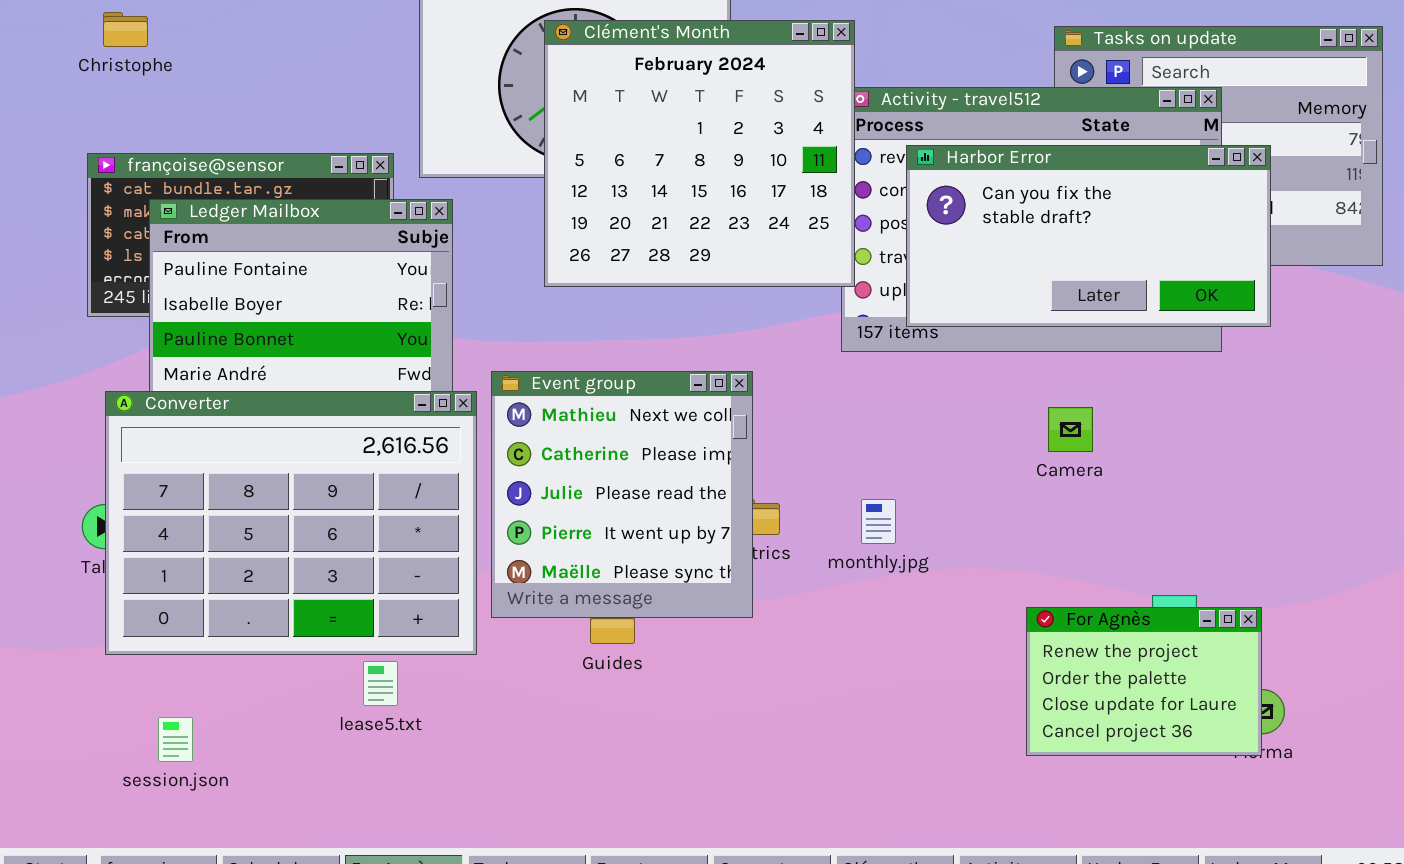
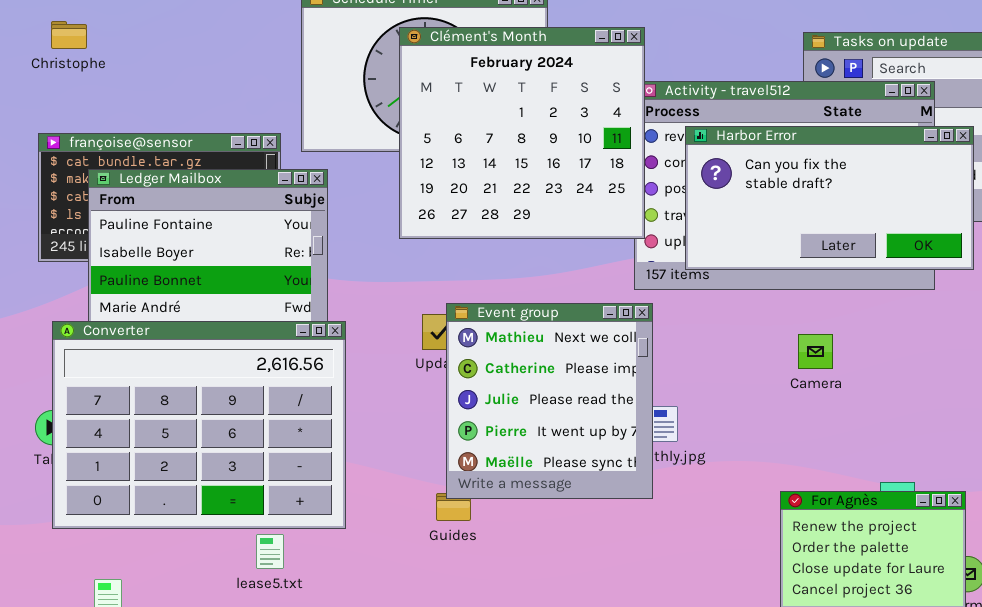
Event group: [491,371,753,618] -> [446,303,653,499], moved

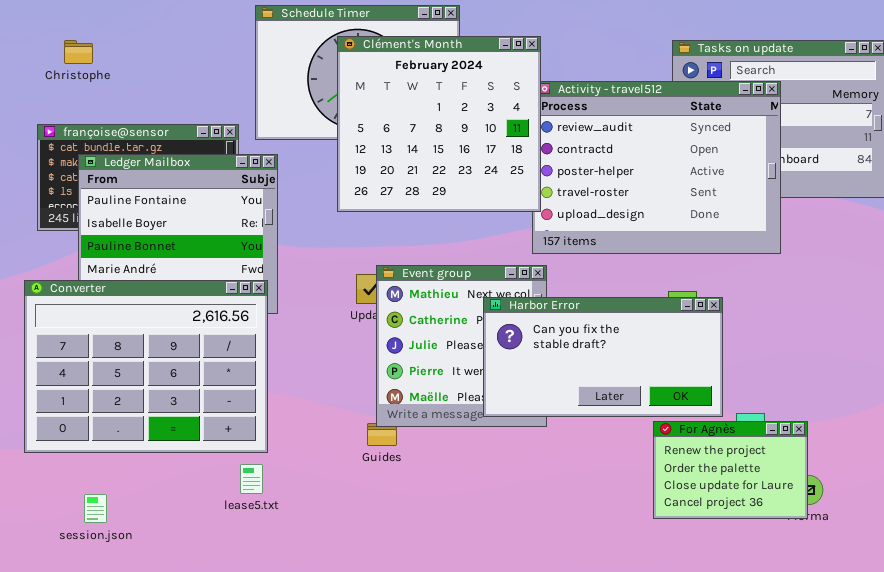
Christophe: [51,21,87,49] -> [64,40,93,64], moved
Harbor Error: [685,126,974,270] -> [483,297,723,417], moved
Converter: [52,321,346,529] -> [24,280,268,453], moved
lease5.txt: [256,534,284,569] -> [240,464,263,494], moved

